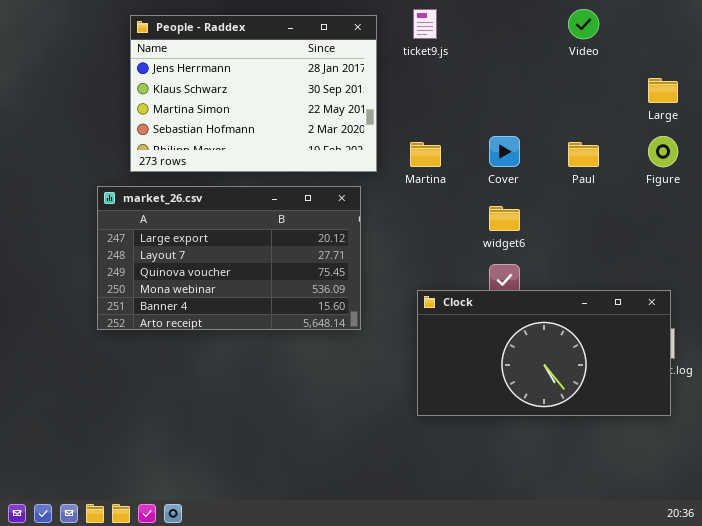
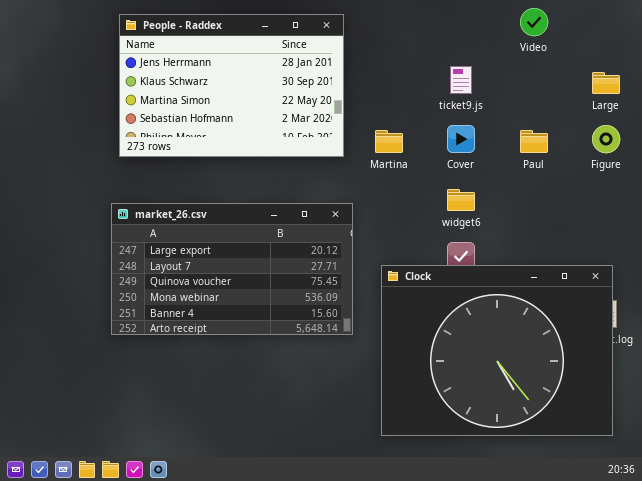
ticket9.js: [413,9,437,39] -> [450,66,472,94], moved
market_26.csv: [97,186,361,330] -> [111,203,353,335], moved
Clock: [417,290,671,416] -> [381,265,613,436], resized

